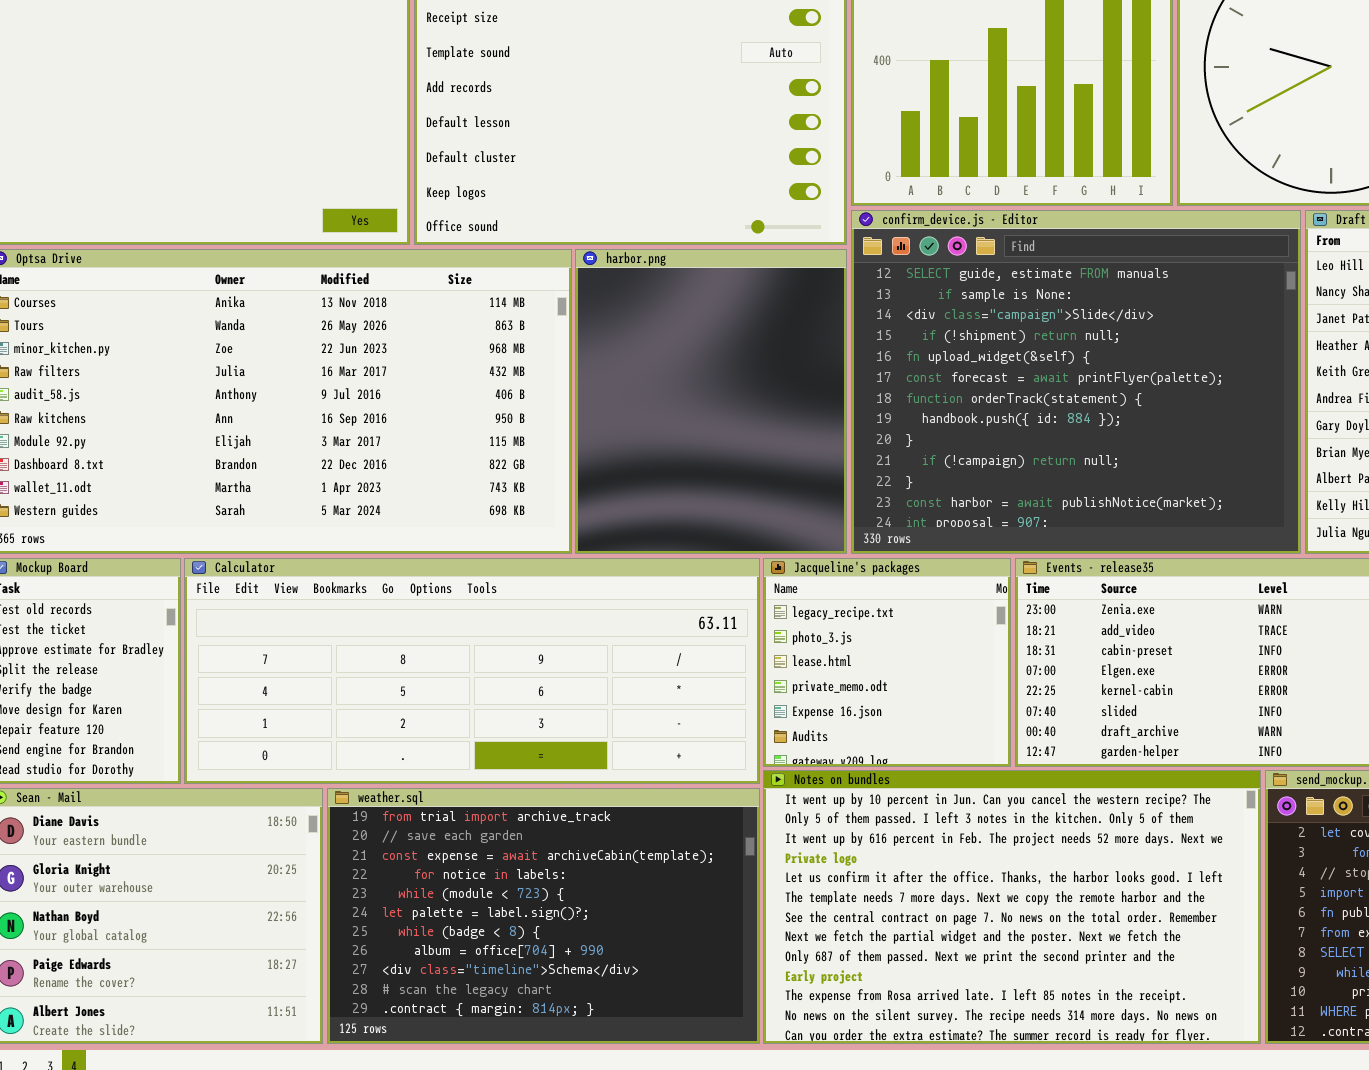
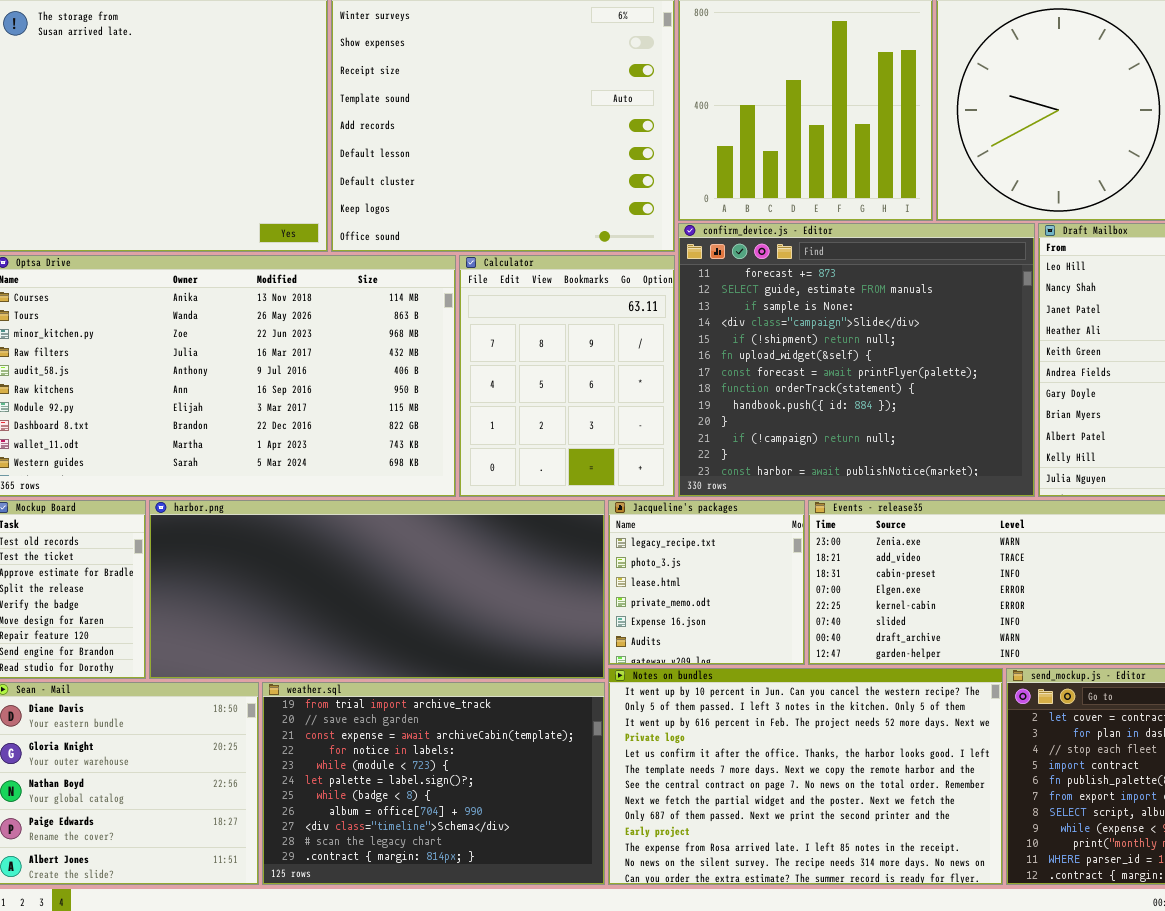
confirm_device.js - Editor: [851,210,1301,554] -> [678,223,1035,497], scrolled up 1 row
harbor.png: [575,249,847,554] -> [149,500,605,679], moved, resized
Calculator: [184,558,760,784] -> [459,255,675,497], moved, resized

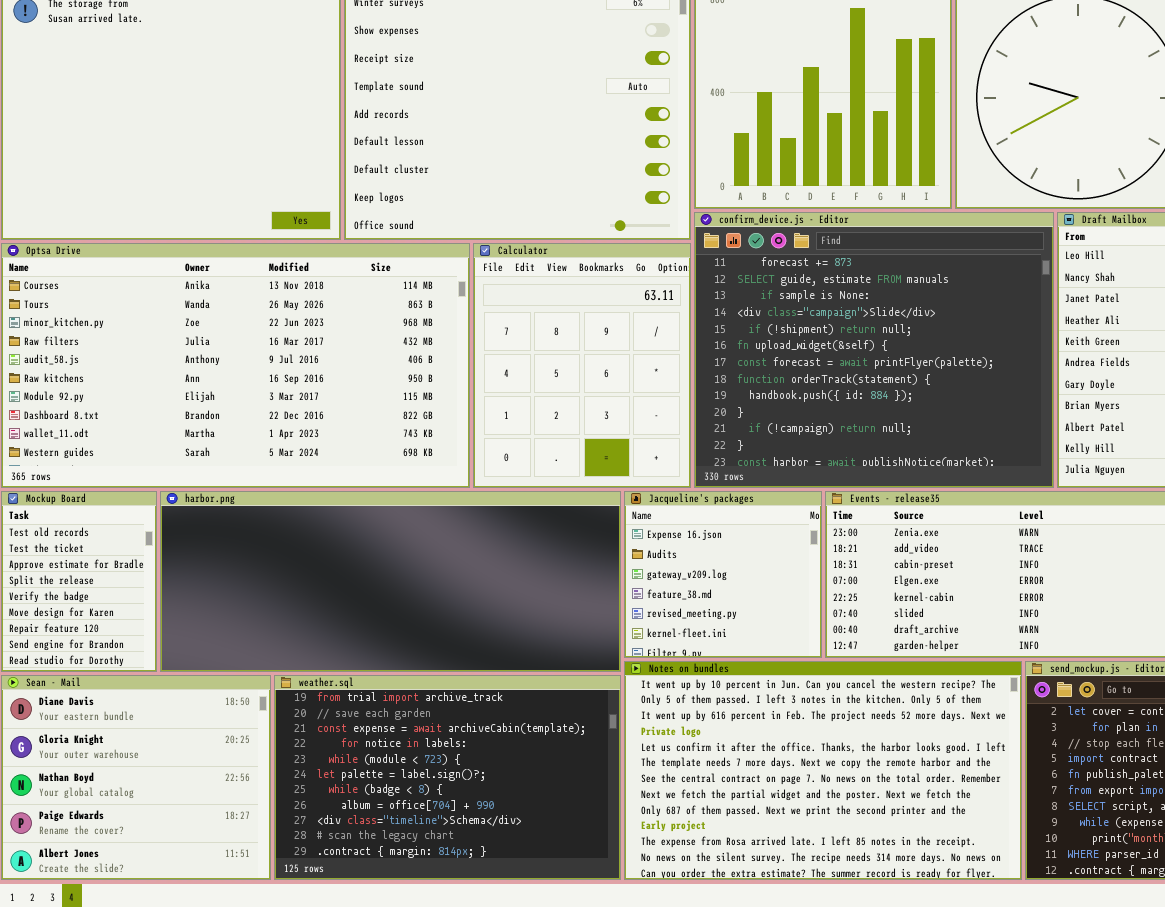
Jacqueline's packages: [608,500,805,665] -> [624,491,822,658], scrolled down 4 rows

